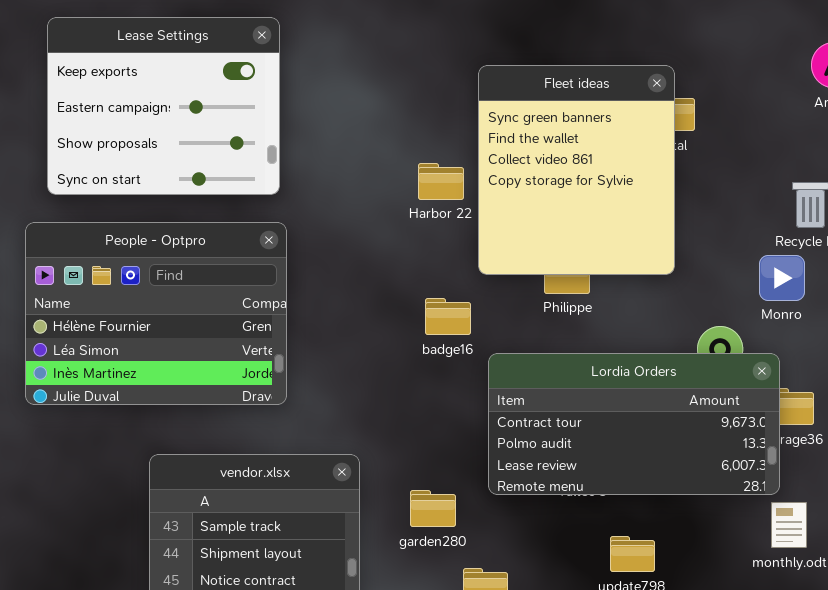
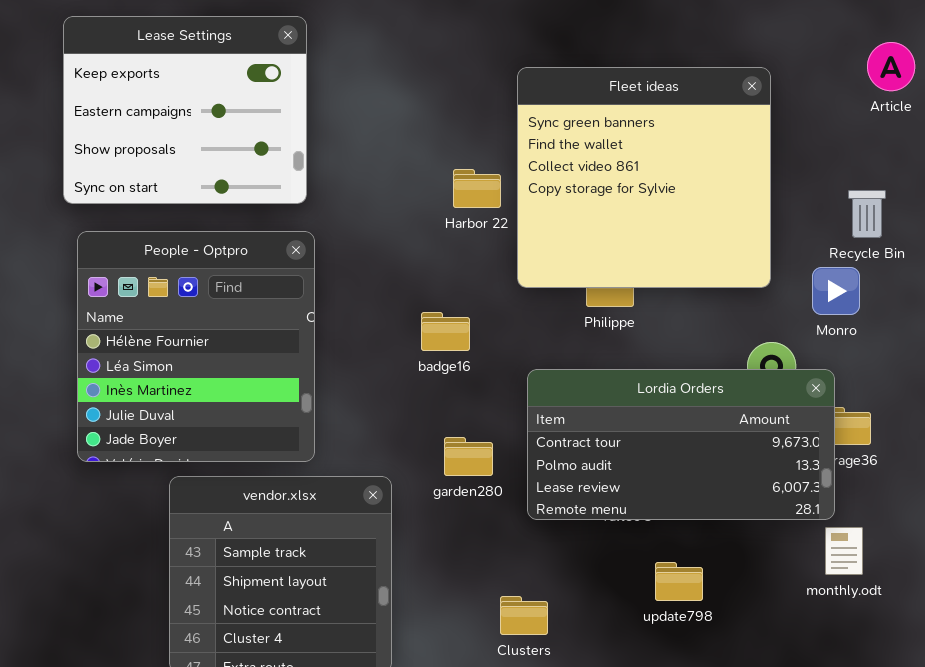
Fleet ideas: [478,65,675,275] -> [517,67,771,288], resized
People - Optpro: [25,222,287,405] -> [77,231,315,462], resized
badge16: [425,298,471,335] -> [421,312,470,351], moved
garden280: [410,490,456,527] -> [444,437,493,476], moved

